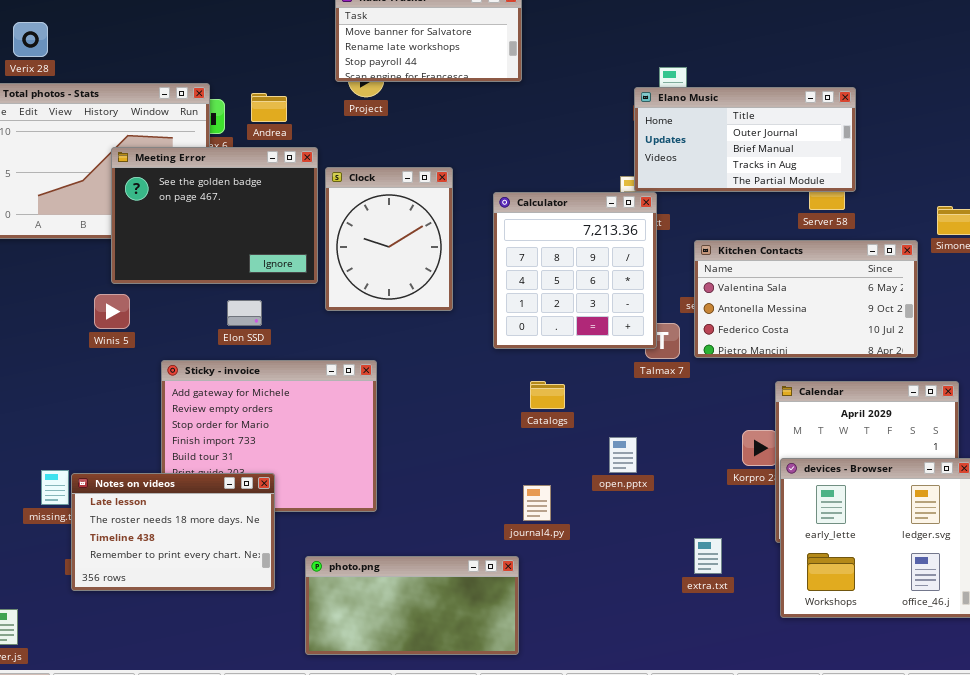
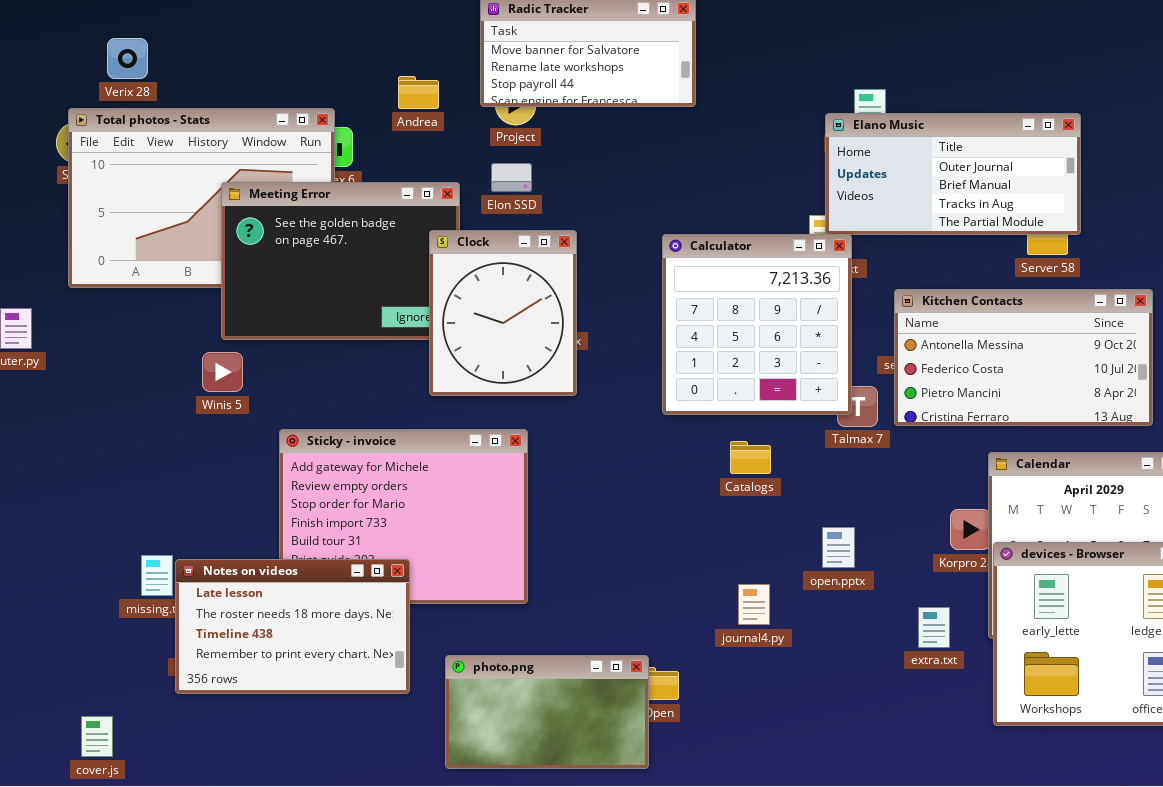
Andrea: [251,93,287,122] -> [398,76,439,109], moved
Clock: [325,167,453,311] -> [429,230,577,396], moved
Kitchen Contacts: [694,240,918,358] -> [894,289,1153,426], scrolled down 1 row
Elon SSD: [227,300,262,326] -> [491,163,532,192], moved
Catalogs: [530,381,565,409] -> [730,441,771,474], moved
open.pptx: [609,437,637,473] -> [822,527,855,568], moved
journal4.py: [523,485,551,521] -> [738,584,770,625], moved
extra.txt: [694,538,722,574] -> [918,607,950,648], moved
photo.png: [305,556,519,655] -> [445,655,649,769], resized

